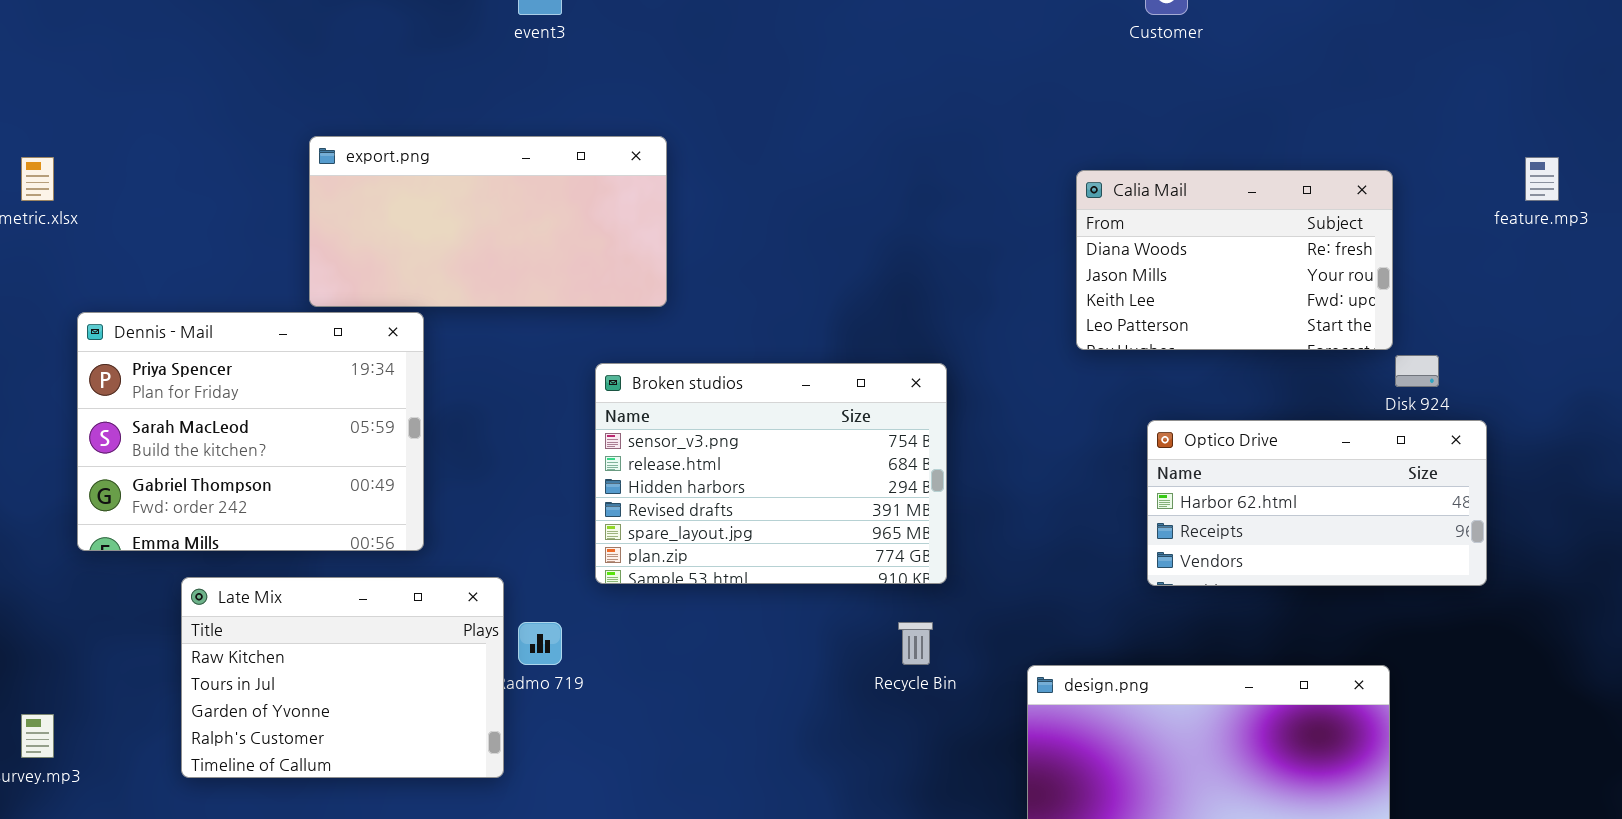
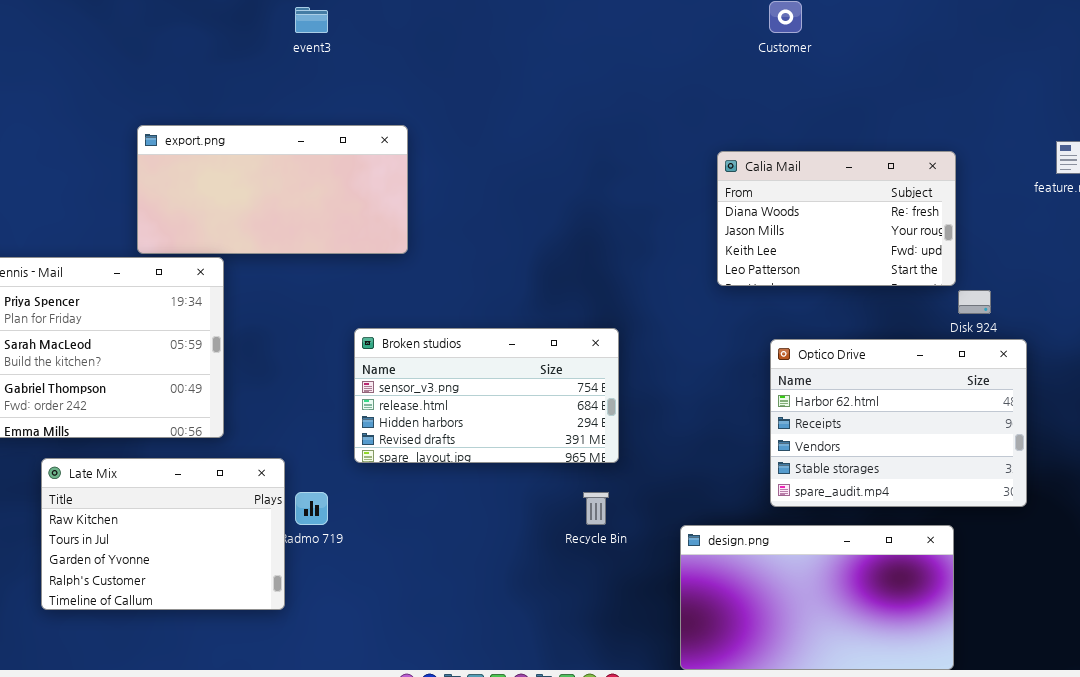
Broken studios: [595,363,947,584] -> [354,328,619,463], resized
Optico Drive: [1147,420,1487,586] -> [770,339,1027,507], resized

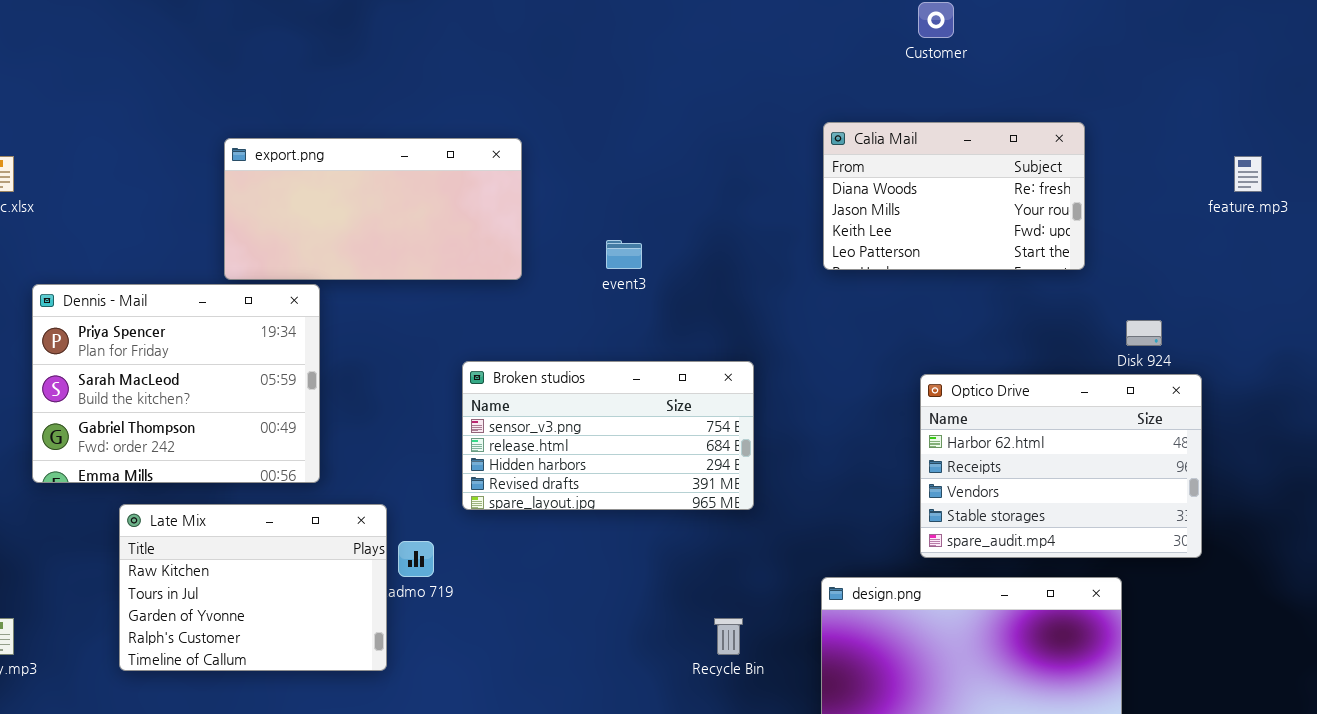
event3: [295,7,328,33] -> [606,240,642,269], moved
Calia Mail: [717,151,956,286] -> [823,122,1085,270], moved
Recycle Bin: [583,492,609,525] -> [714,618,743,655], moved

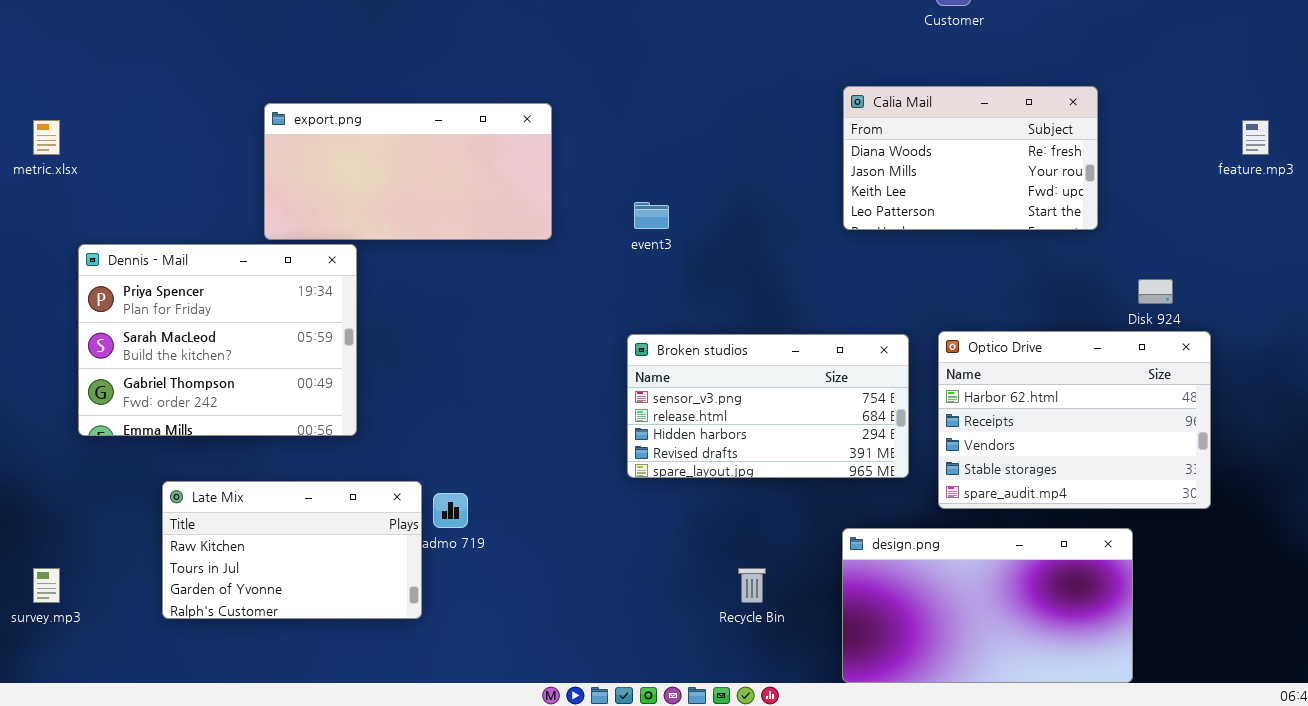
Broken studios: [462,361,754,510] -> [627,334,909,478], moved
Late Mix: [119,504,387,671] -> [162,481,422,619], resized

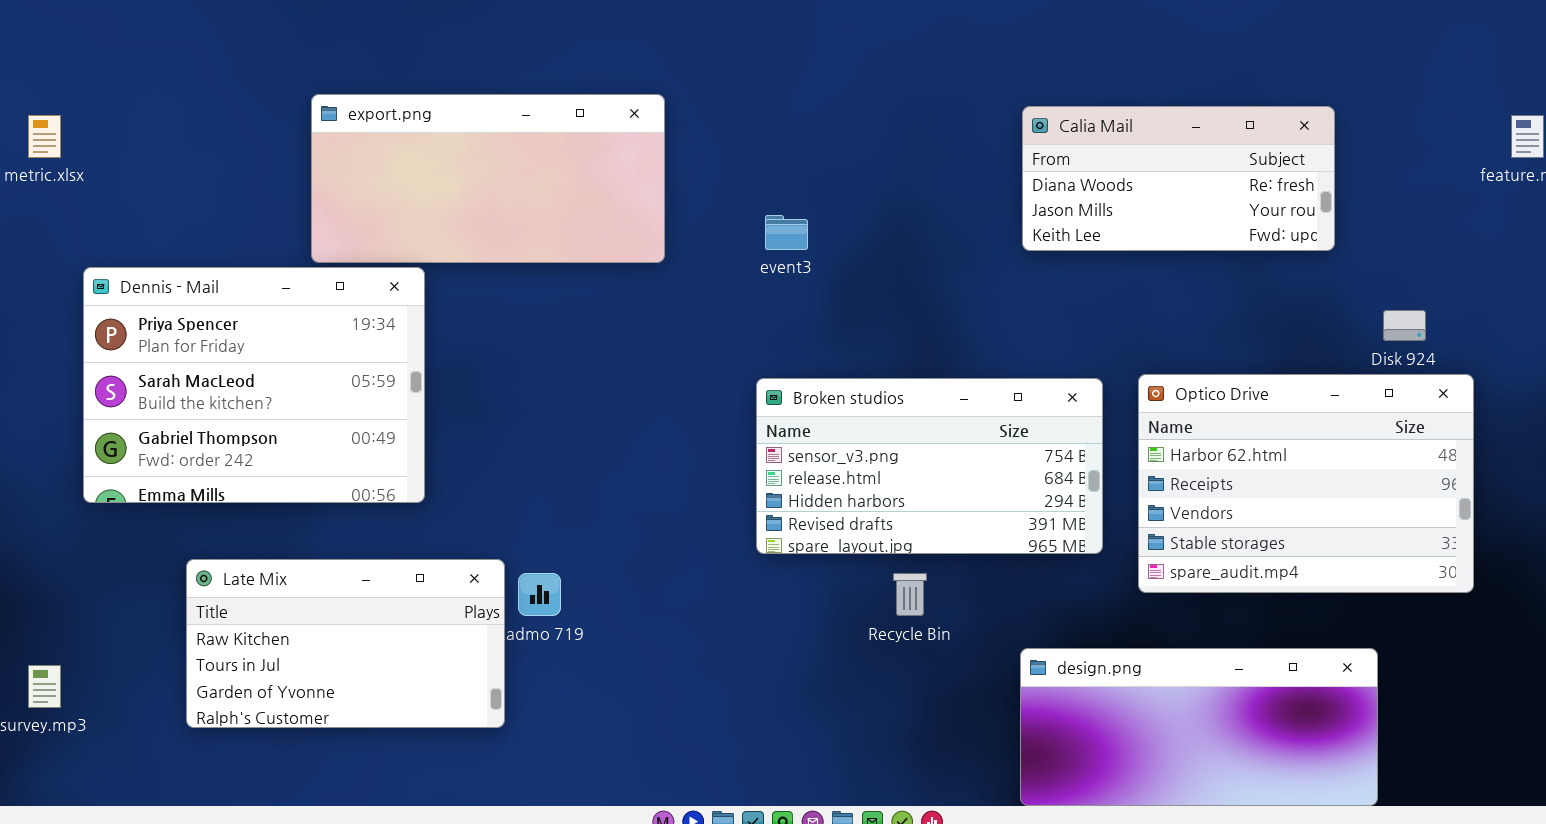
Calia Mail: [843,86,1098,230] -> [1022,106,1335,251], resized
design.png: [842,528,1133,683] -> [1020,648,1378,806], resized
Recycle Bin: [738,568,766,603] -> [893,573,927,616], moved

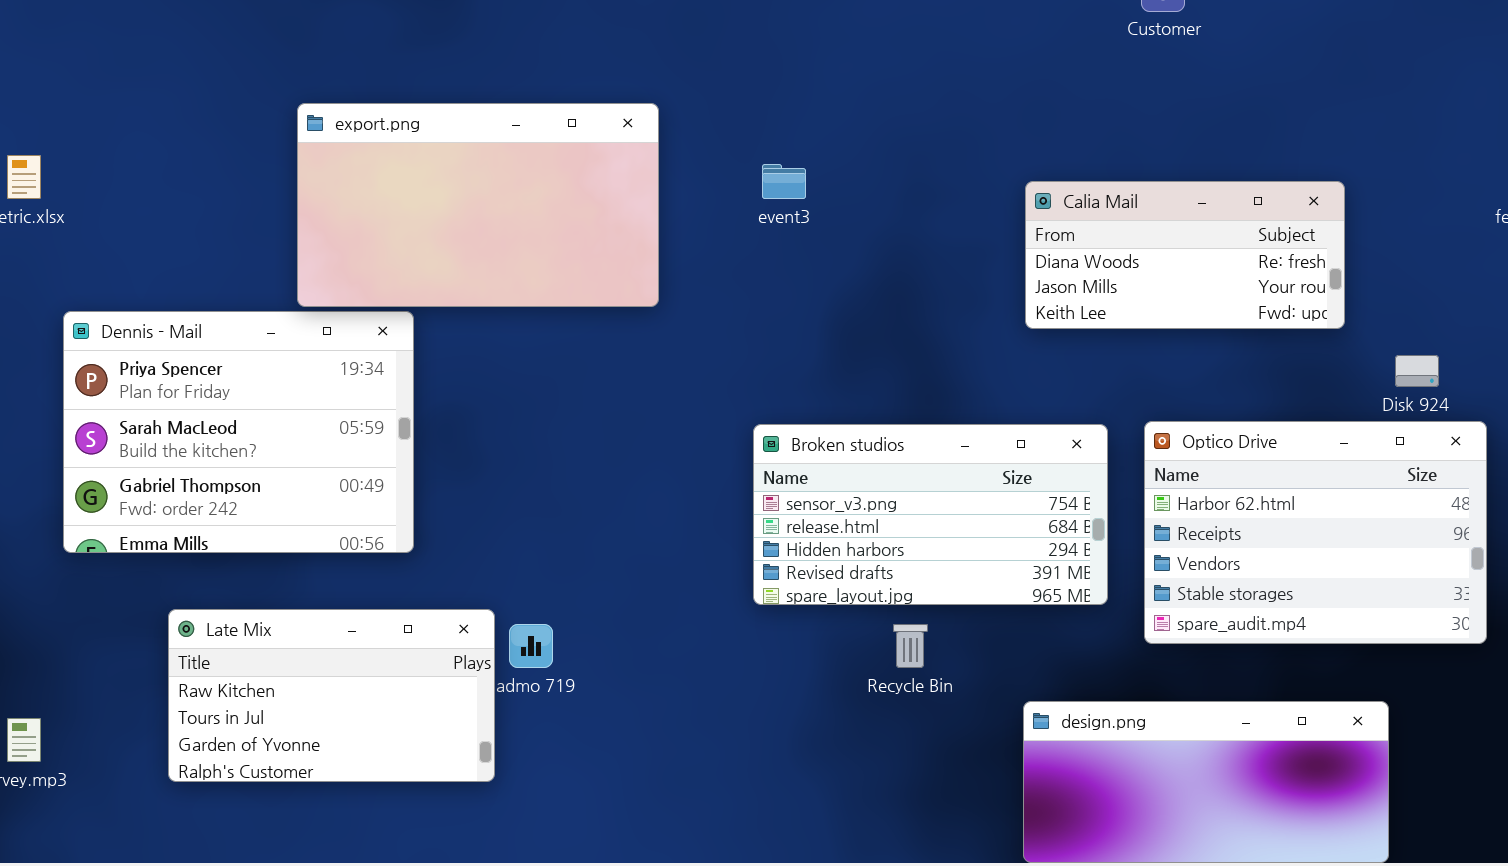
export.png: [311,94,665,263] -> [297,103,659,307], resized
Calia Mail: [1022,106,1335,251] -> [1025,181,1345,329], moved
event3: [765,215,808,250] -> [762,164,806,199], moved

